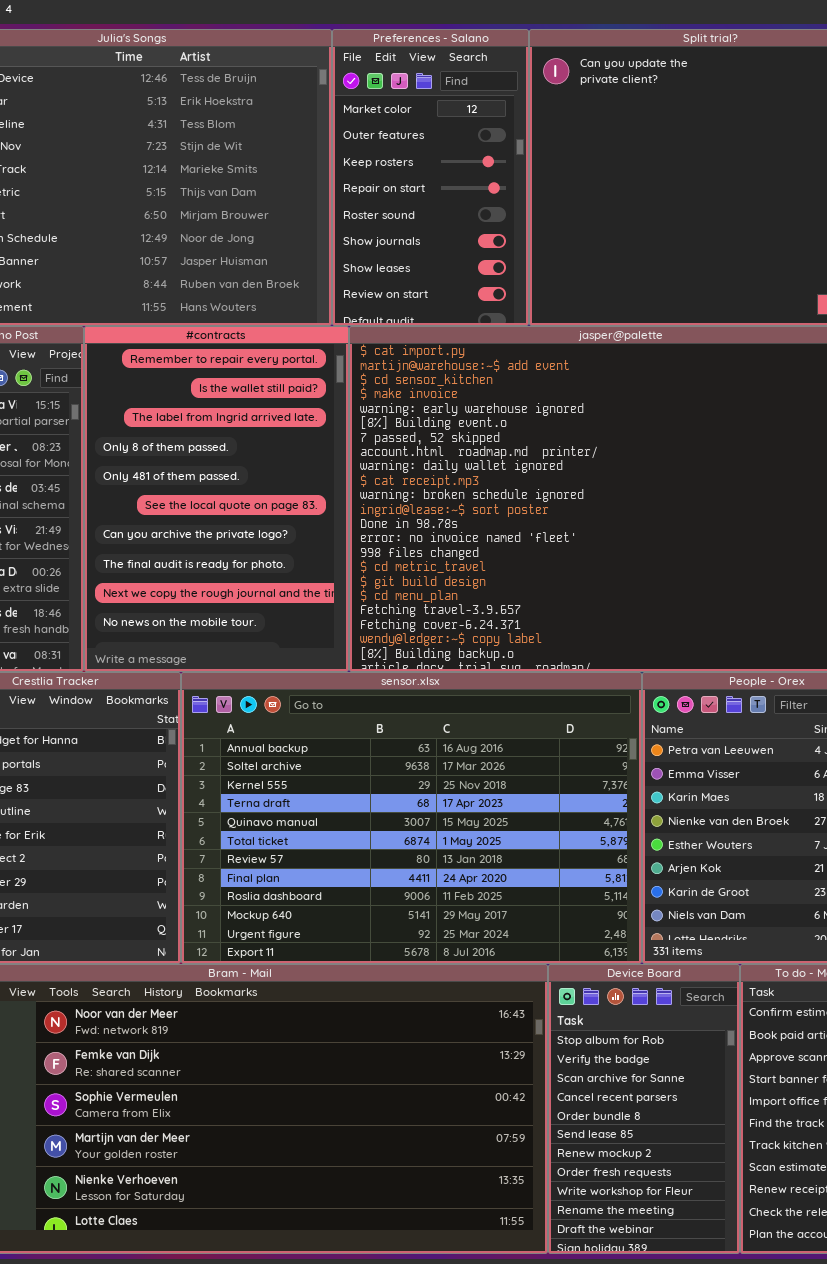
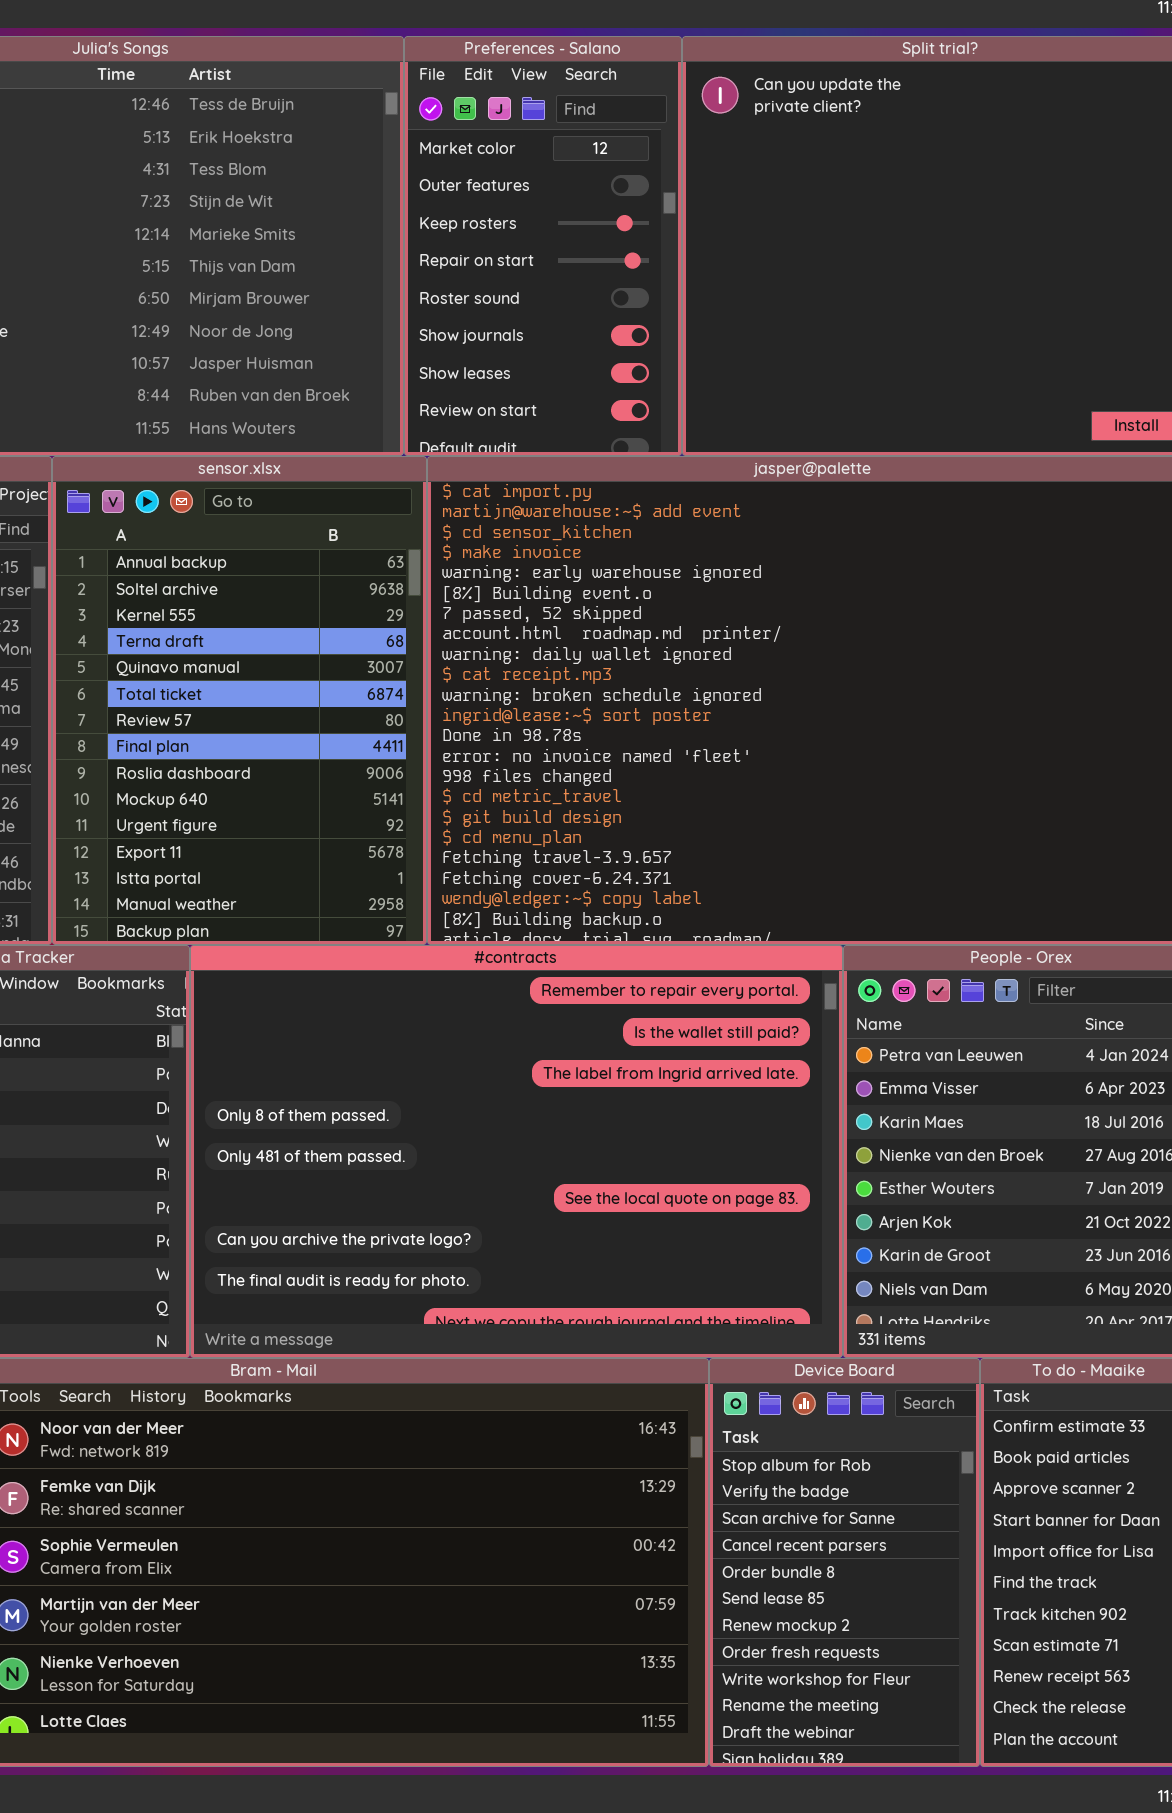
#contracts: [84,326,349,672] -> [190,945,843,1358], moved, resized
sensor.xlsx: [181,672,642,964] -> [52,456,427,945], moved, resized

